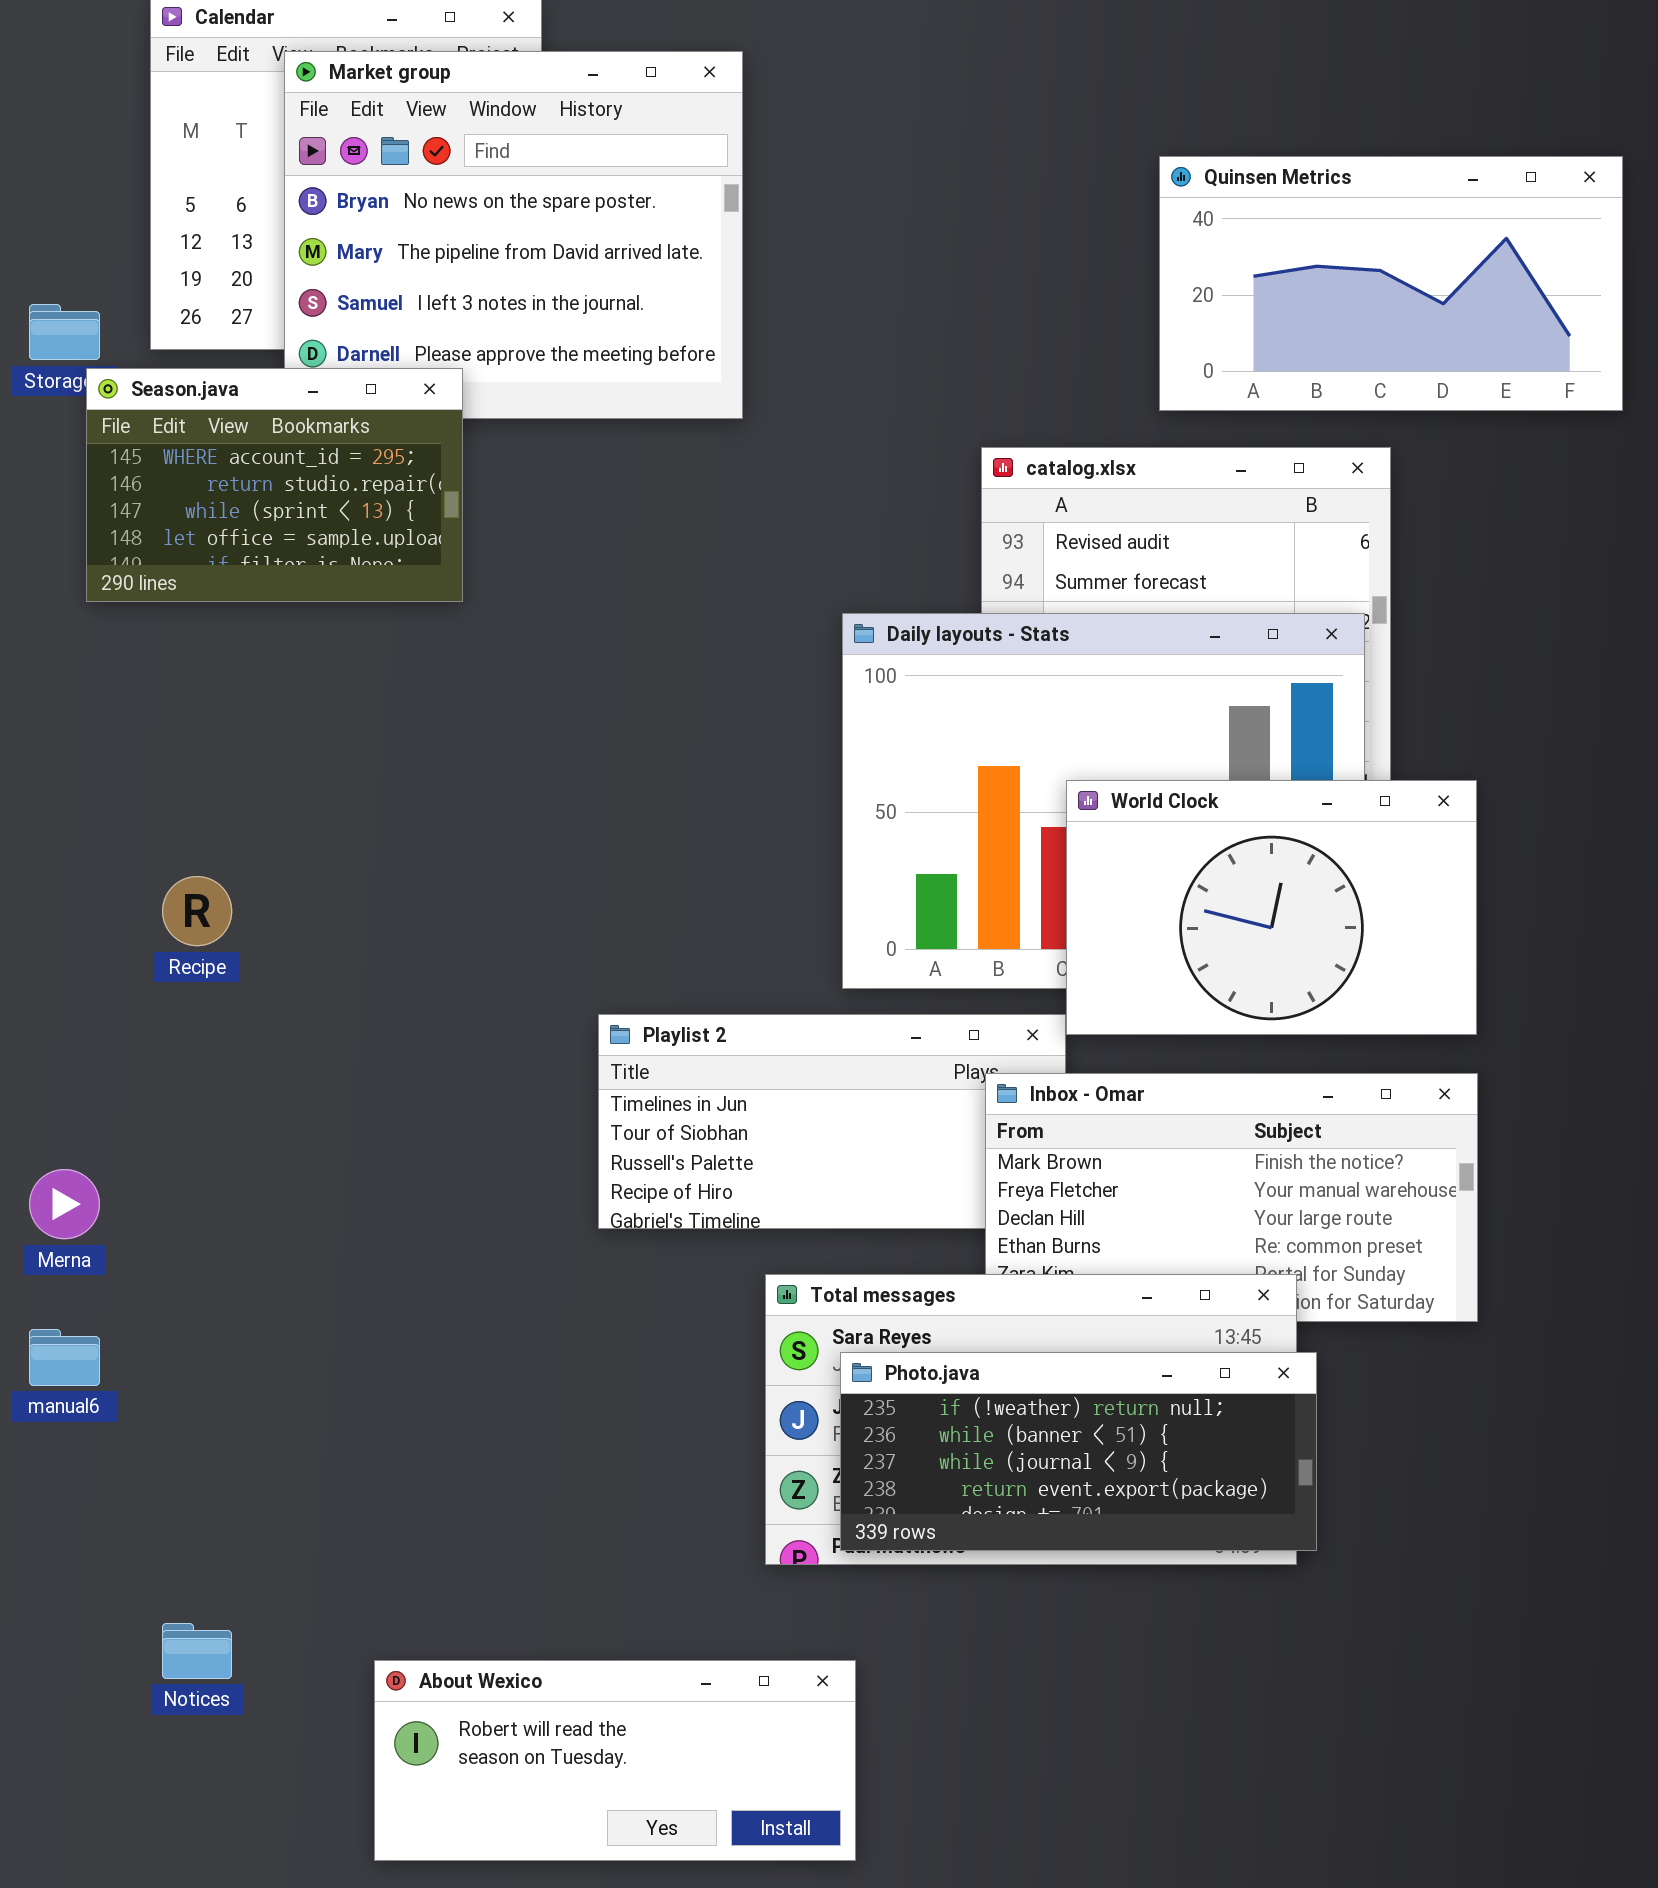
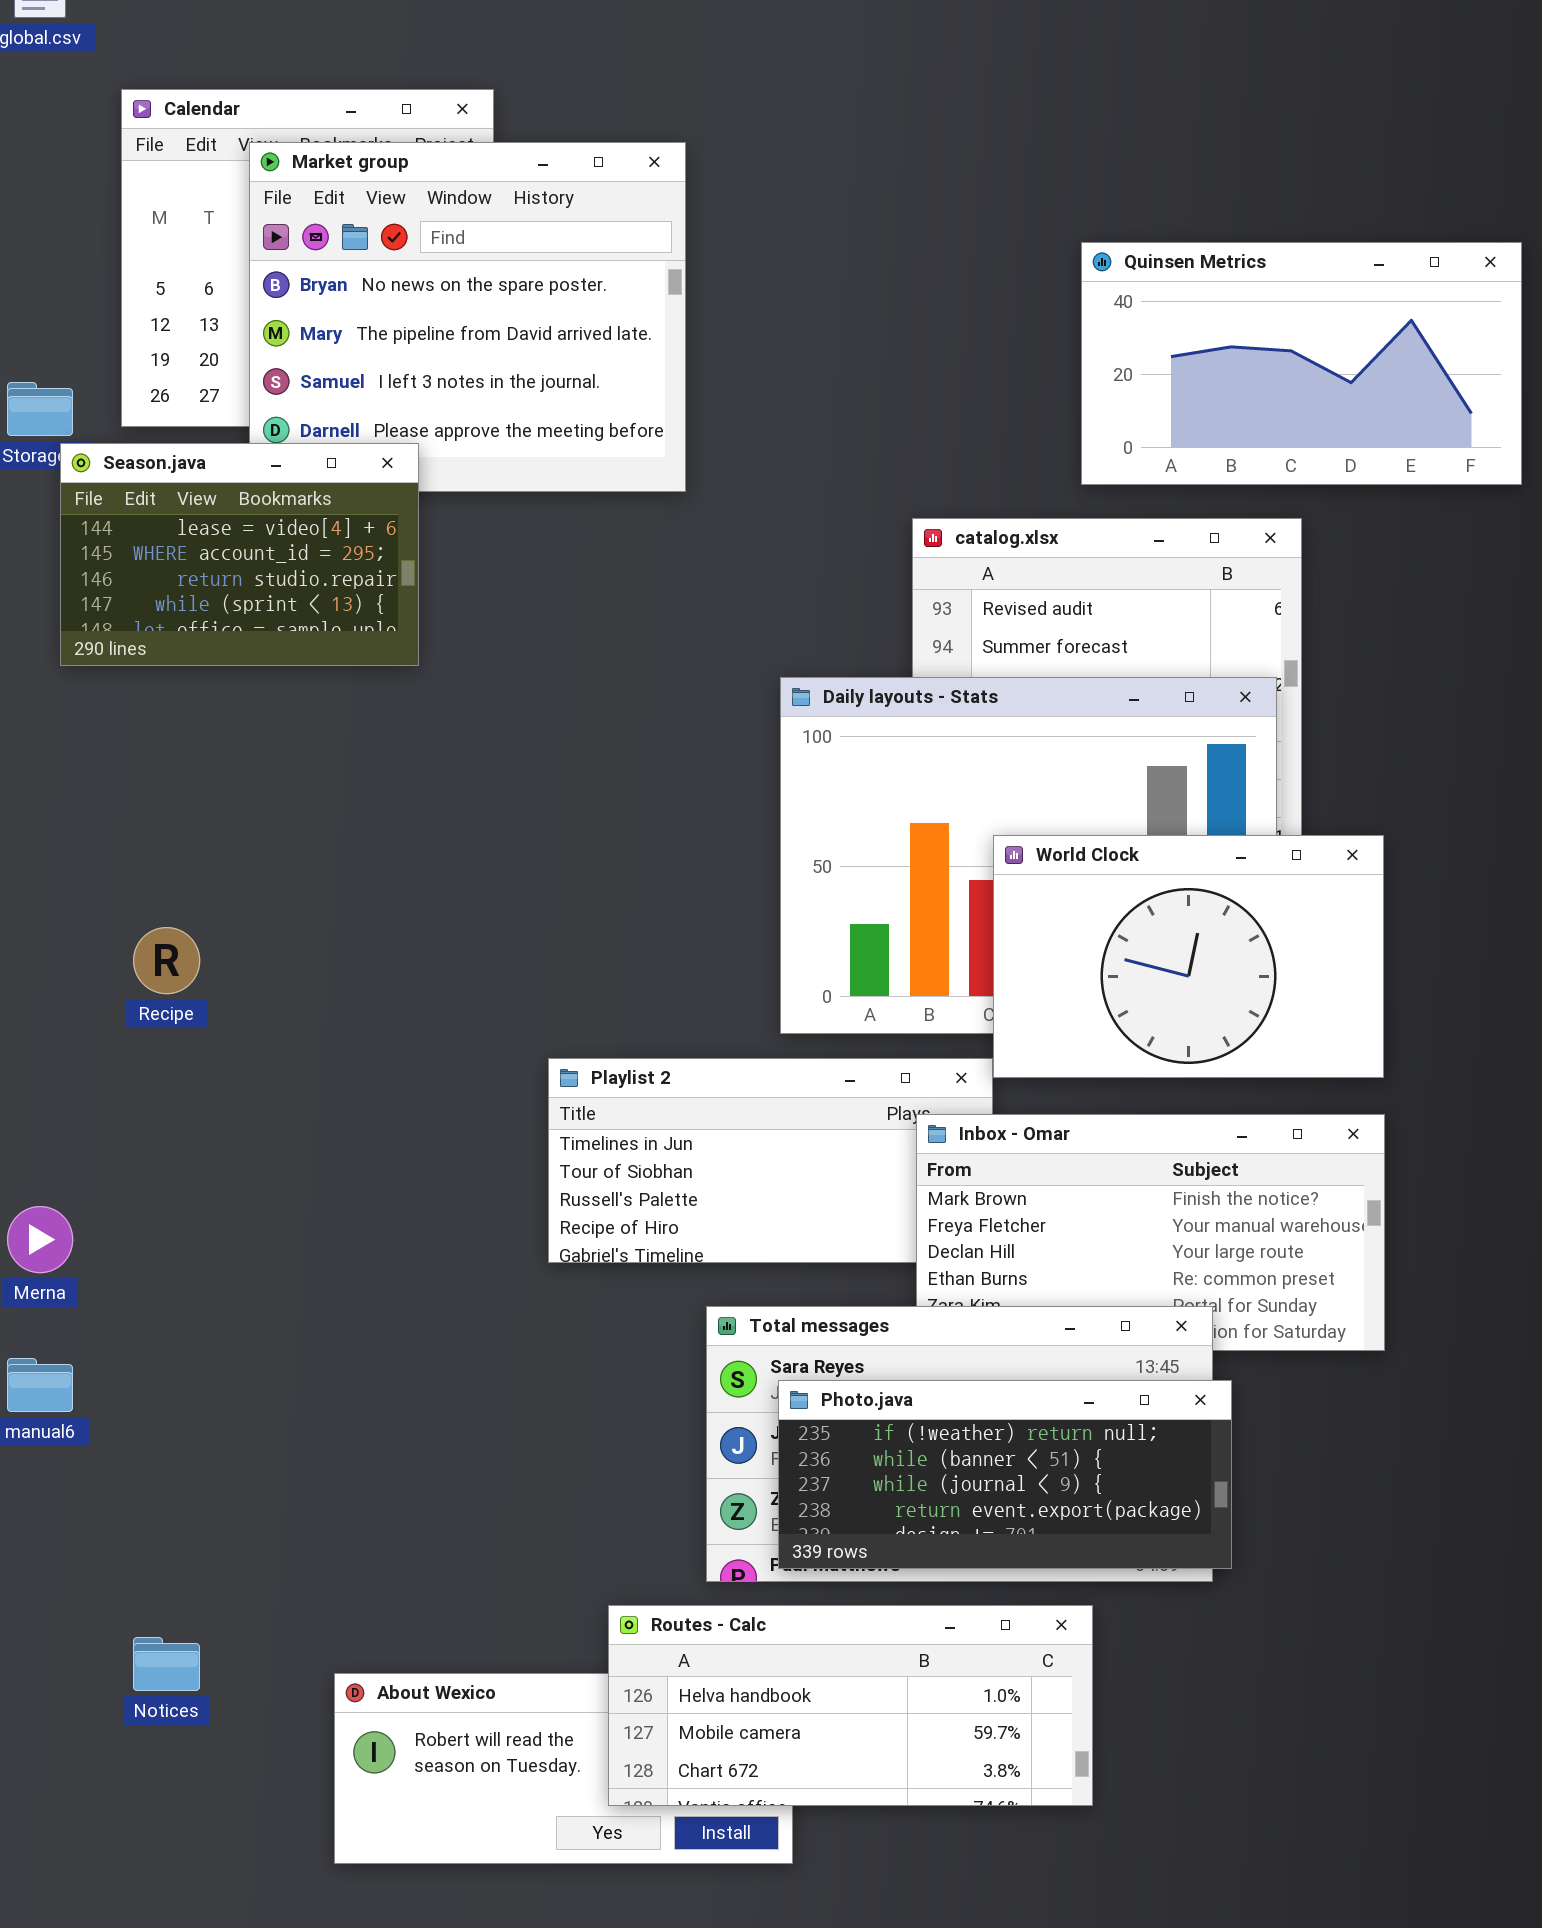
Season.java: [86,368,463,602] -> [60,443,419,666], scrolled up 1 row
Routes - Calc: none -> [608,1605,1093,1806], opened

